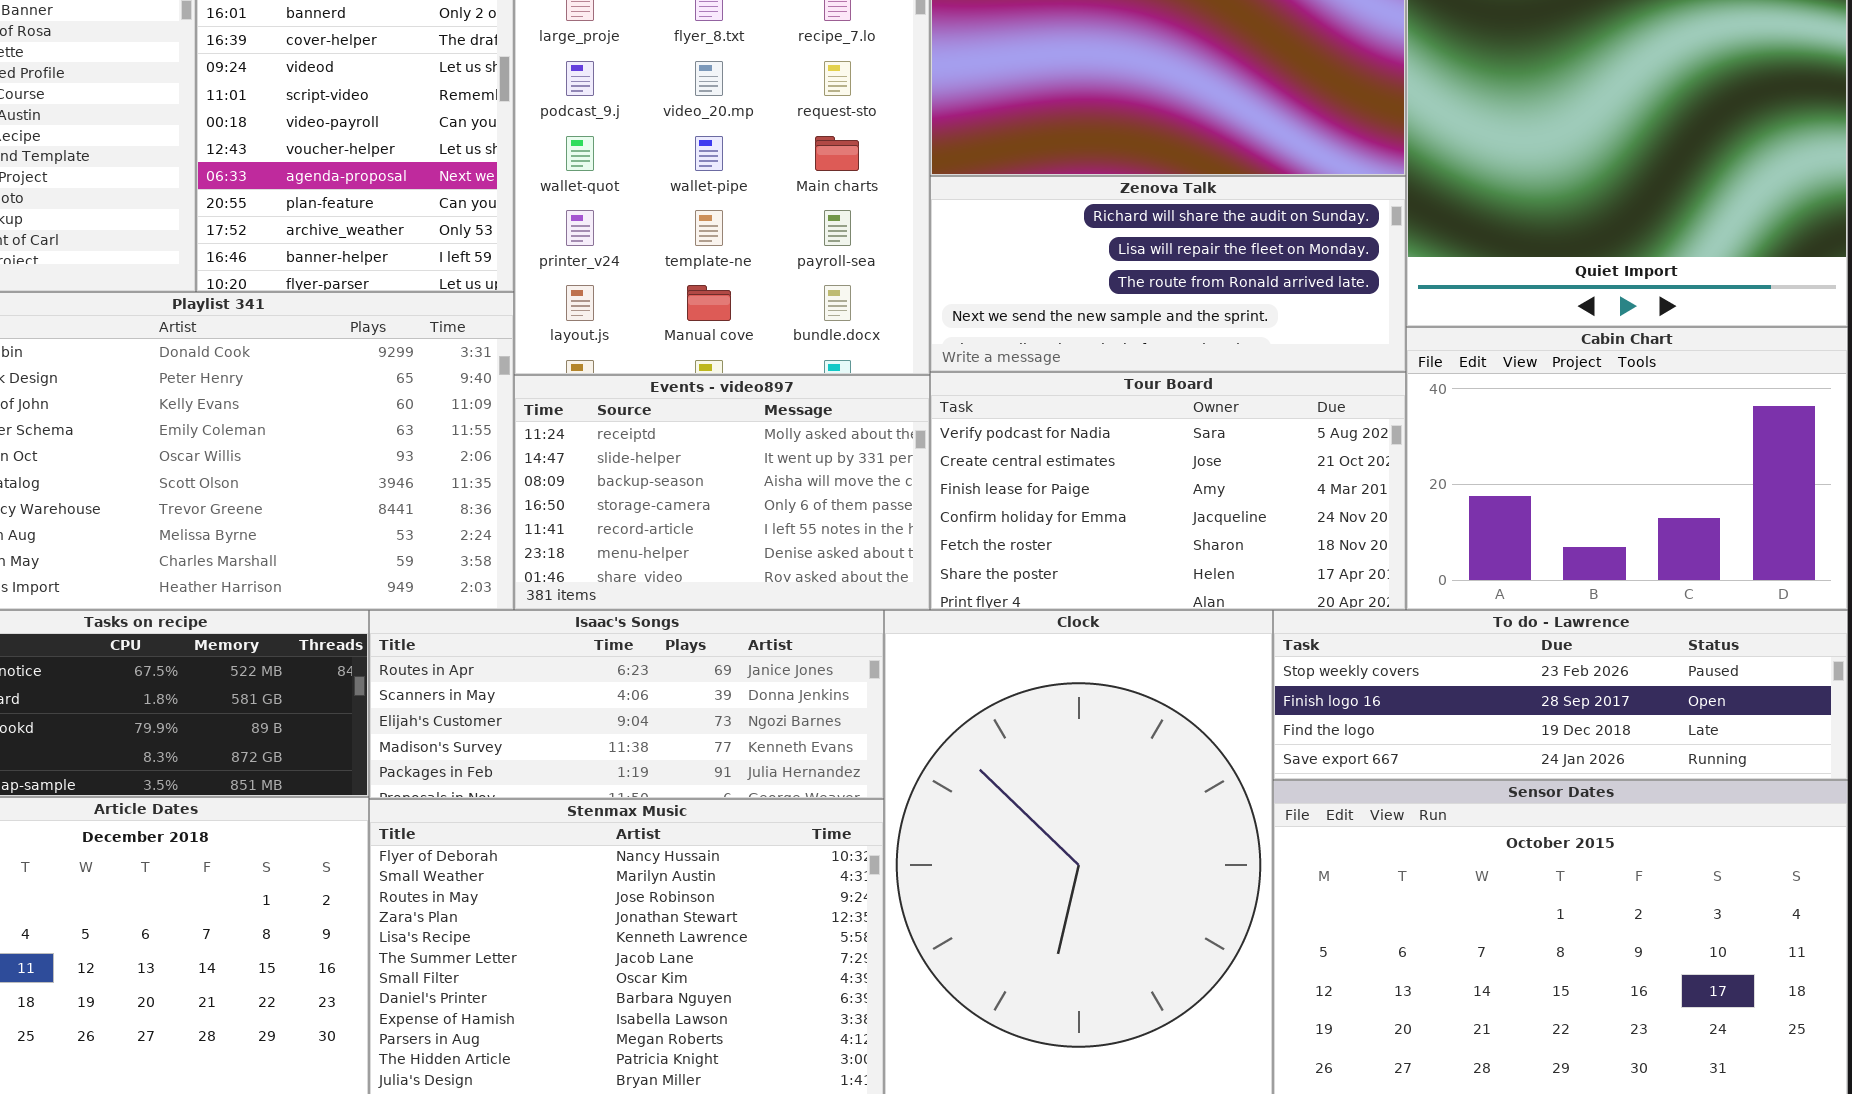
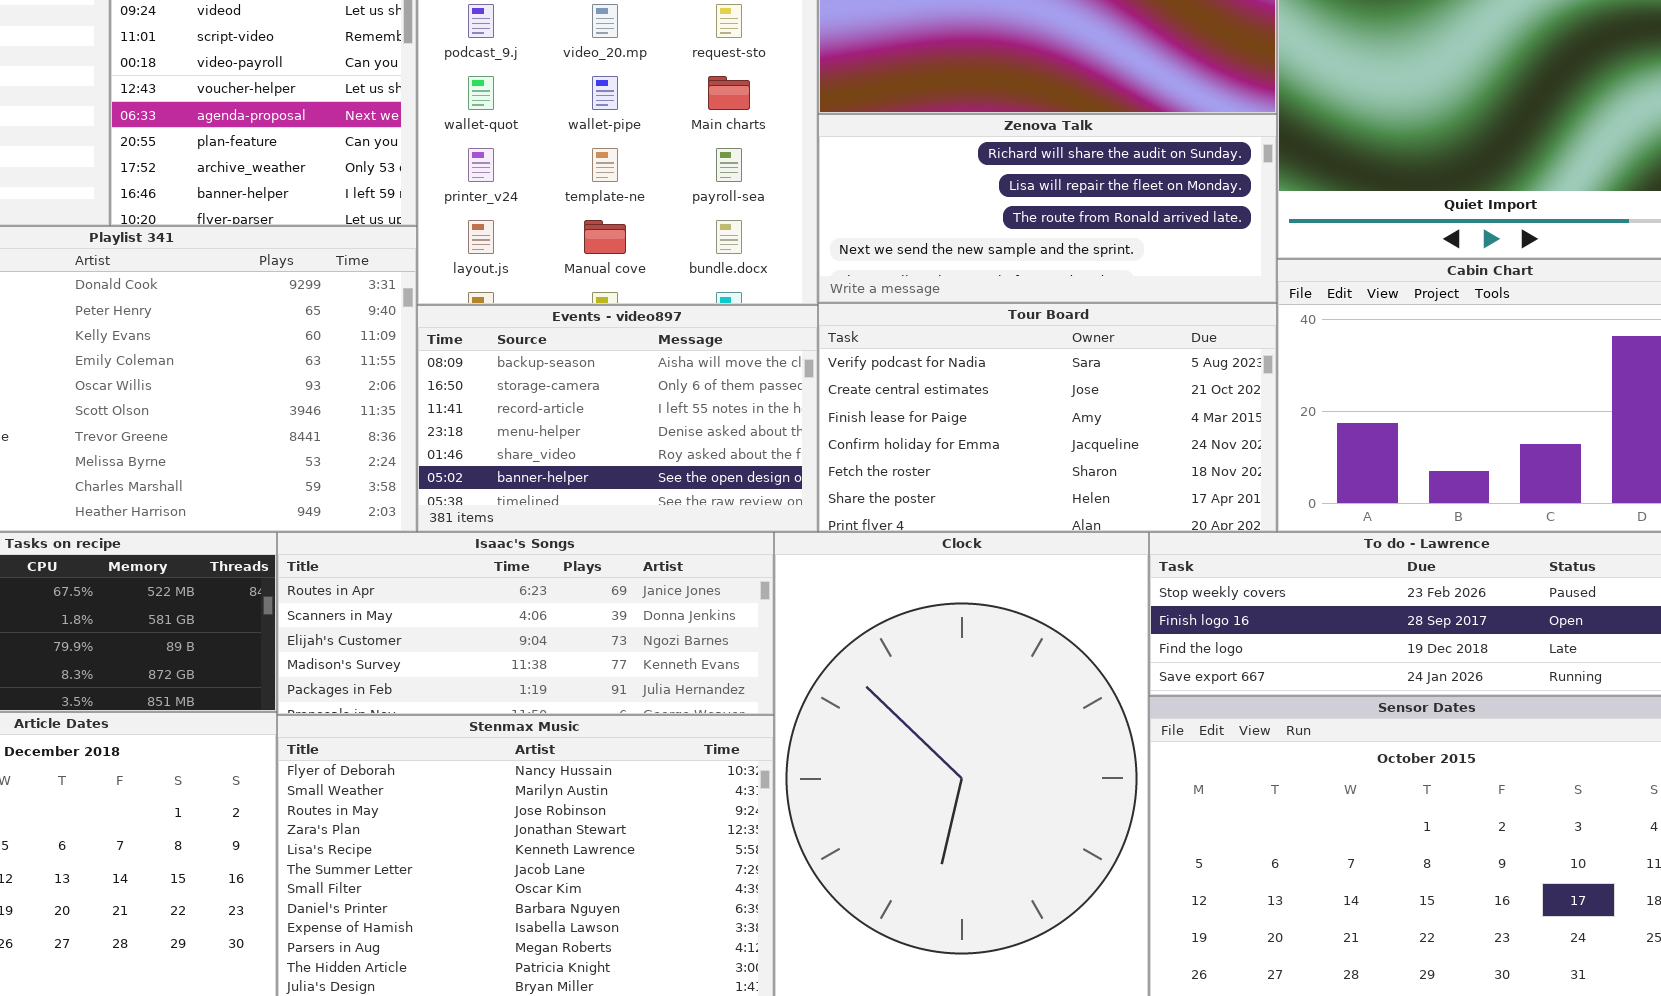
Events - video897: [514,375,930,610] -> [417,305,818,532], scrolled down 2 rows

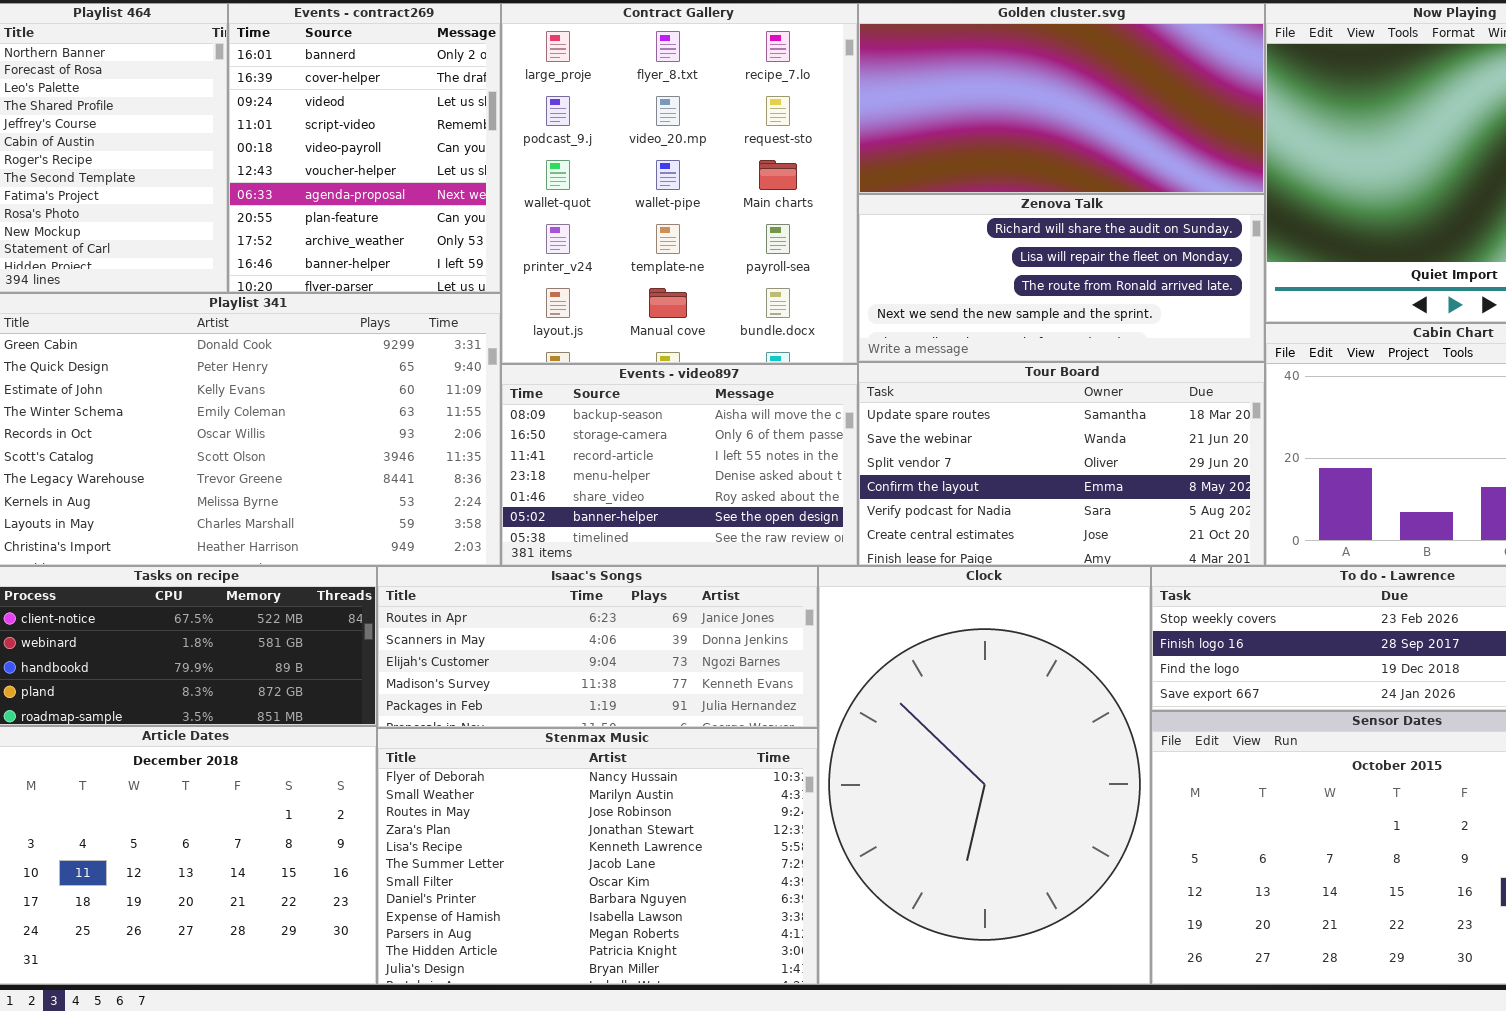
Tour Board: [818,303,1277,532] -> [858,362,1265,566], scrolled up 4 rows

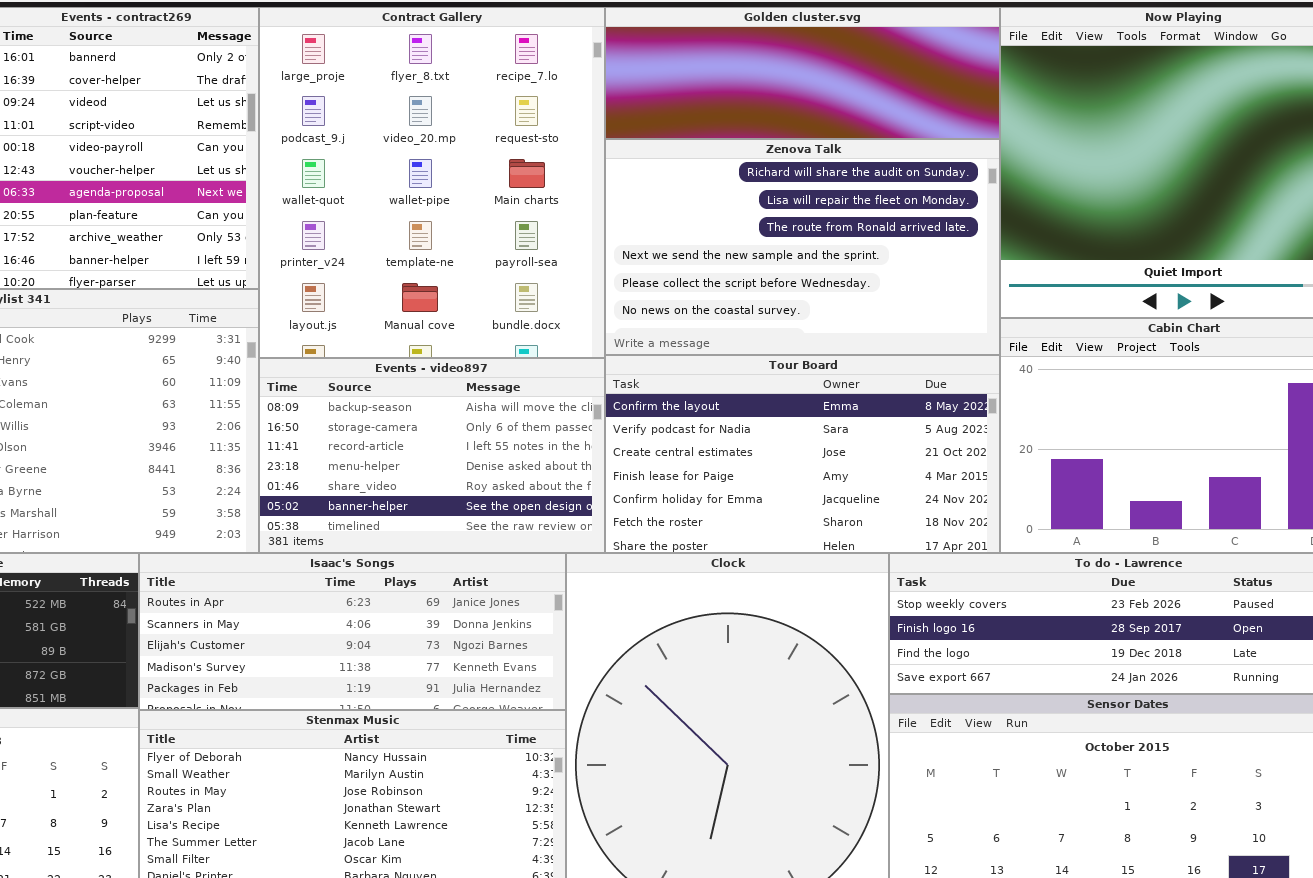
Golden cluster.svg: [858,3,1265,194] -> [605,7,1000,139], resized
Zenova Talk: [858,194,1265,362] -> [605,139,1000,355], resized
Tour Board: [858,362,1265,566] -> [605,355,1000,553], scrolled down 3 rows

